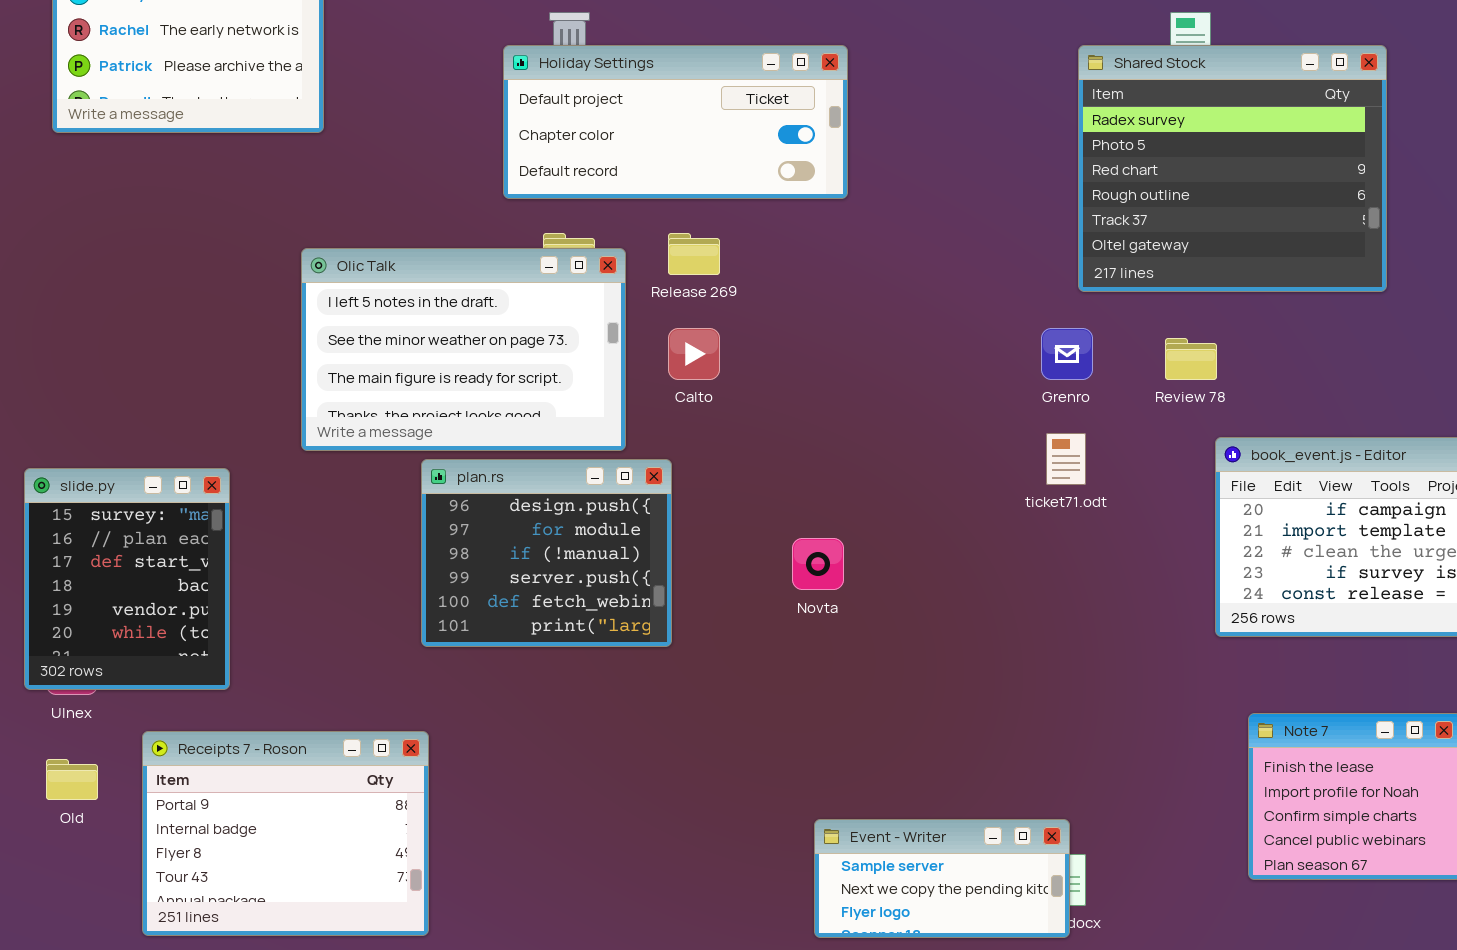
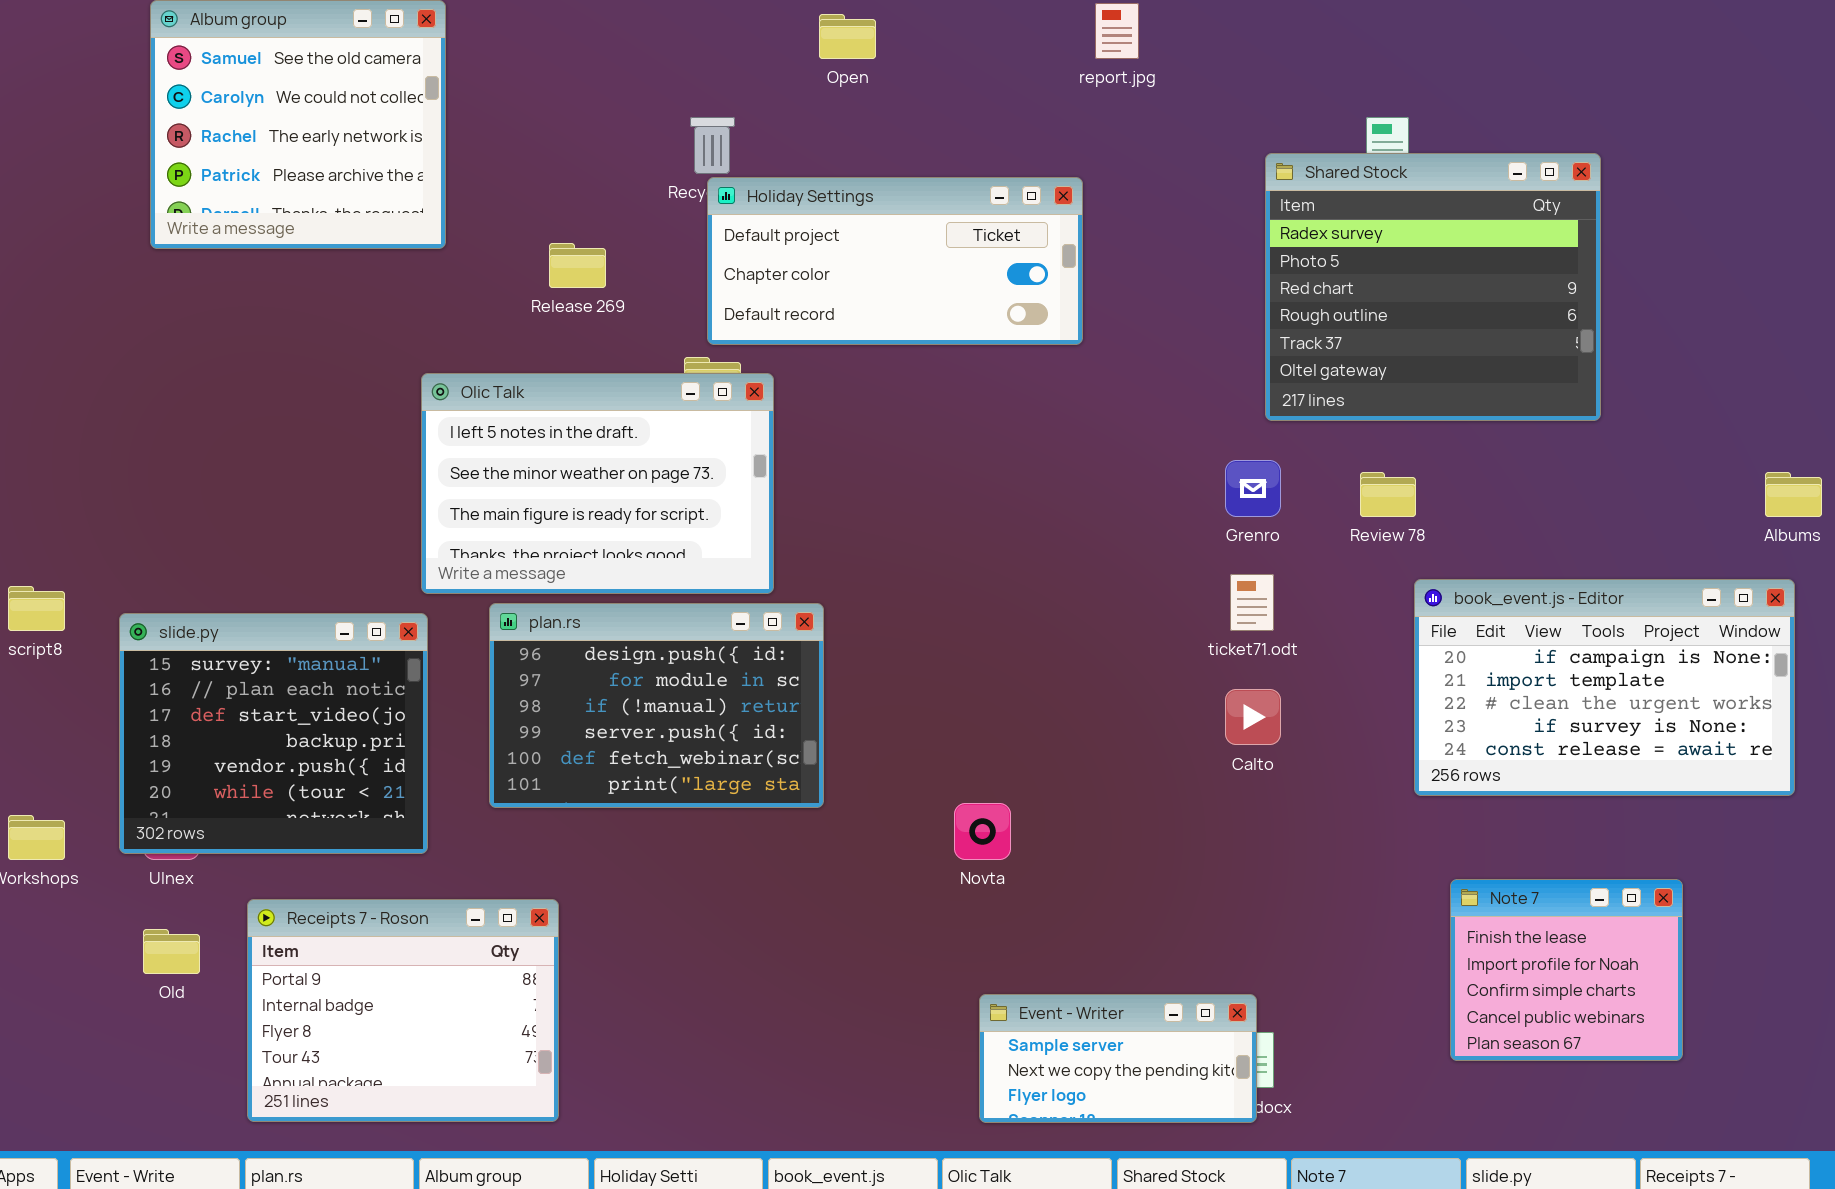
Holiday Settings: [503,45,848,199] -> [707,177,1083,345], moved
Release 269: [668,233,720,275] -> [549,243,606,288], moved
Calto: [668,328,720,380] -> [1225,689,1281,745], moved
plan.rs: [421,459,672,647] -> [489,603,824,808], resized
slide.py: [24,468,230,690] -> [119,613,428,854], resized
Novta: [792,538,844,590] -> [954,803,1011,860], moved

